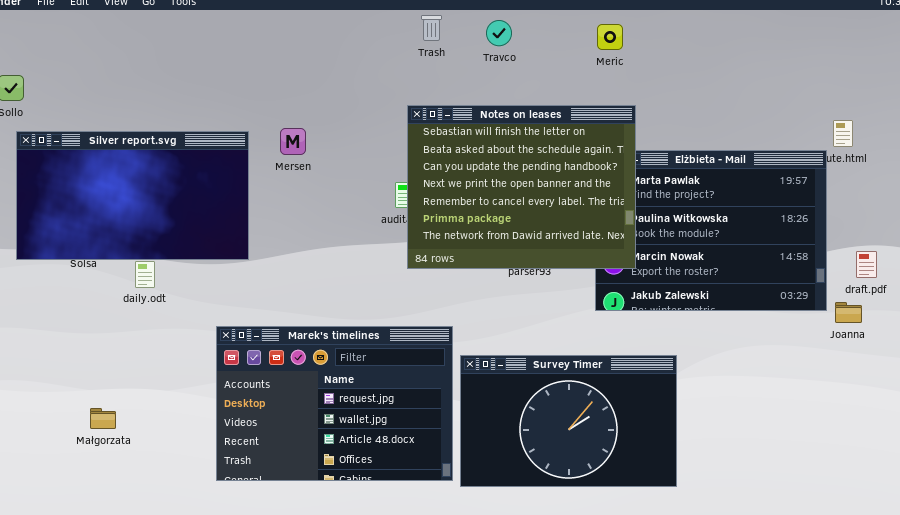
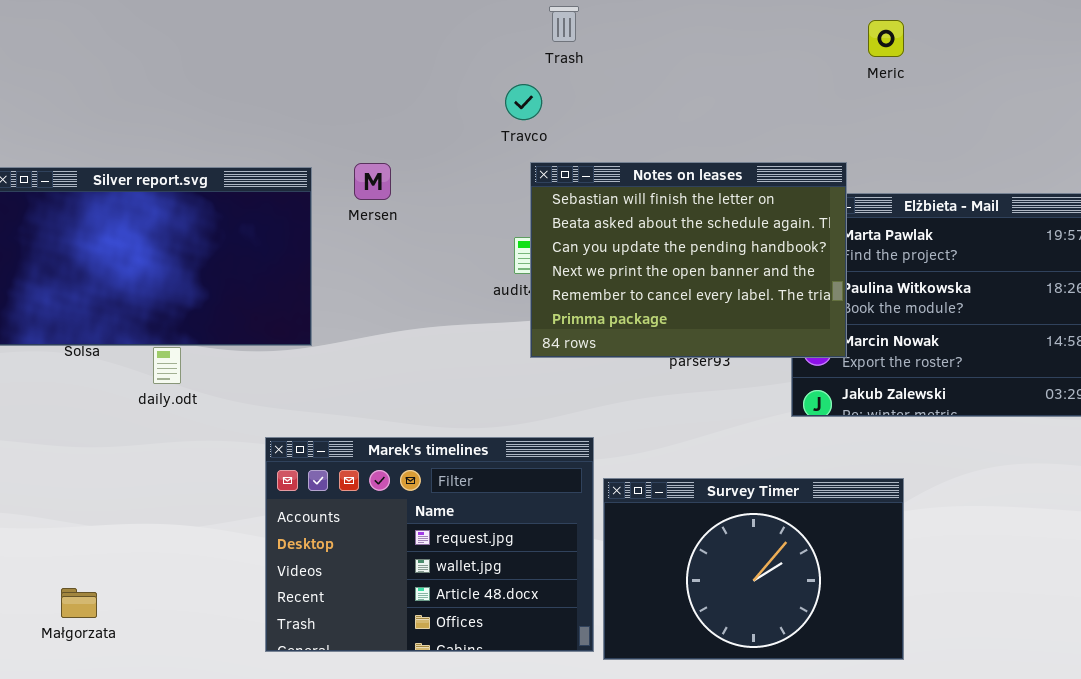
Travco: [486,20,512,46] -> [505,84,542,120], moved
Meric: [597,24,623,50] -> [868,20,904,57], moved
Notes on leases: [407,105,636,269] -> [530,162,847,358], resized
Małgorzata: [90,408,116,429] -> [61,588,97,618], moved

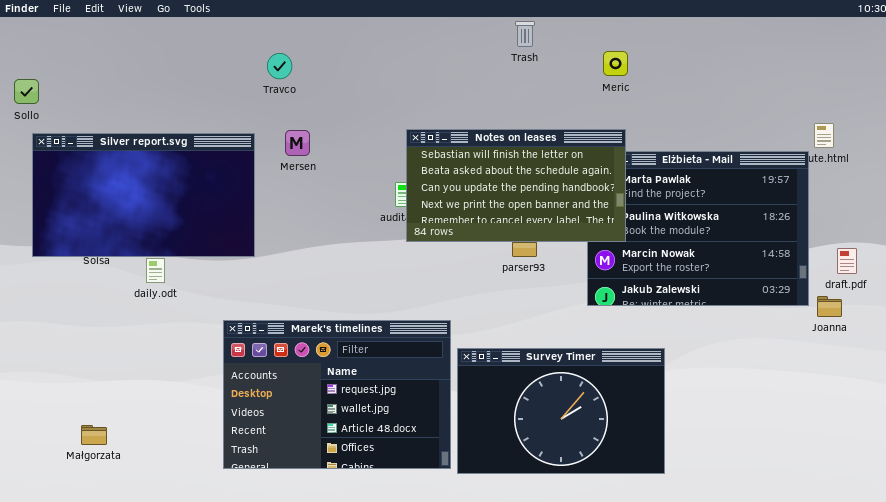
Trash: [549,6,579,42] -> [515,21,535,47], moved
Meric: [868,20,904,57] -> [603,51,628,76], moved
Travco: [505,84,542,120] -> [267,53,292,79], moved
Notes on leases: [530,162,847,358] -> [406,129,626,242], resized

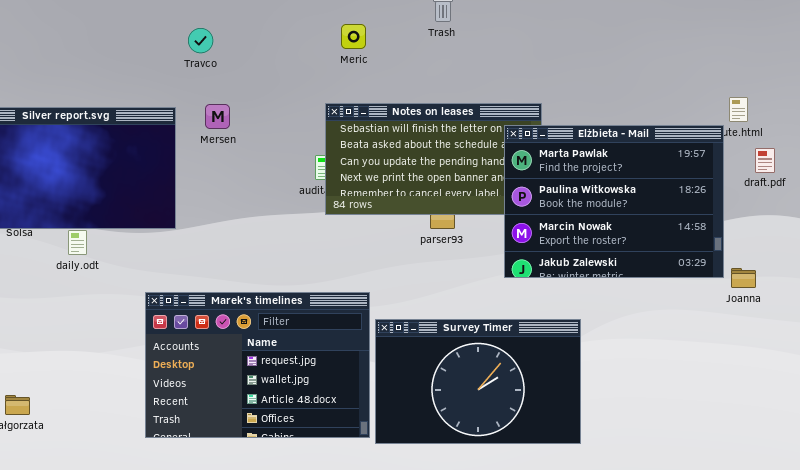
Meric: [603,51,628,76] -> [341,24,366,49], moved
Elżbieta - Mail: [587,151,809,306] -> [504,125,724,278], raised
draft.pdf: [837,248,857,274] -> [755,148,775,173], moved

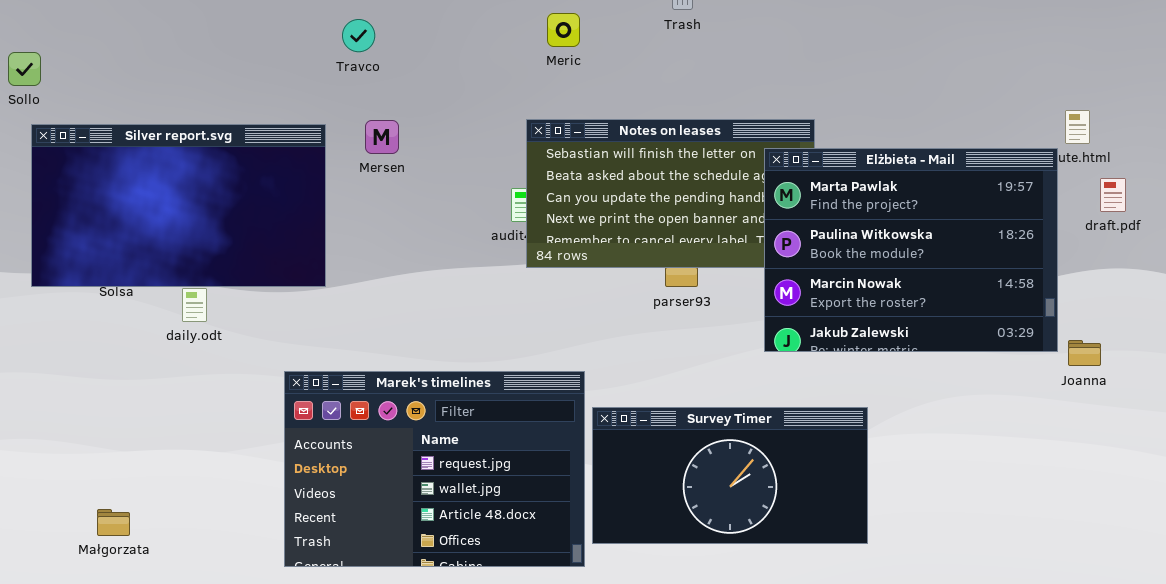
Survey Timer: [375,319,581,444] -> [592,407,868,544], resized

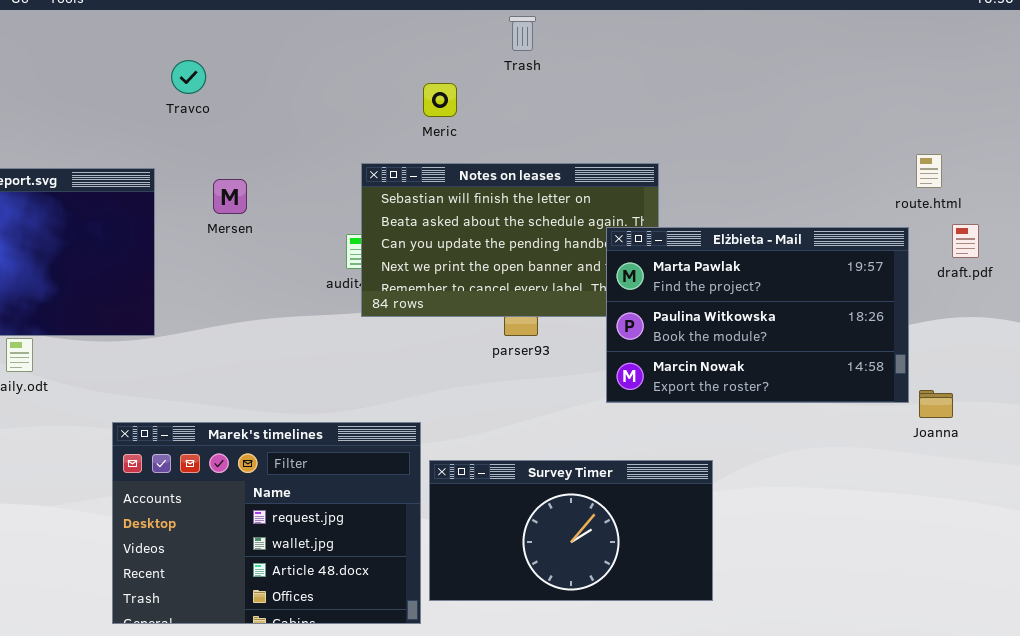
Meric: [547,13,580,47] -> [423,83,457,117], moved
Mersen: [365,120,399,154] -> [213,179,247,214], moved
Elżbieta - Mail: [764,148,1058,352] -> [606,227,909,403], resized

